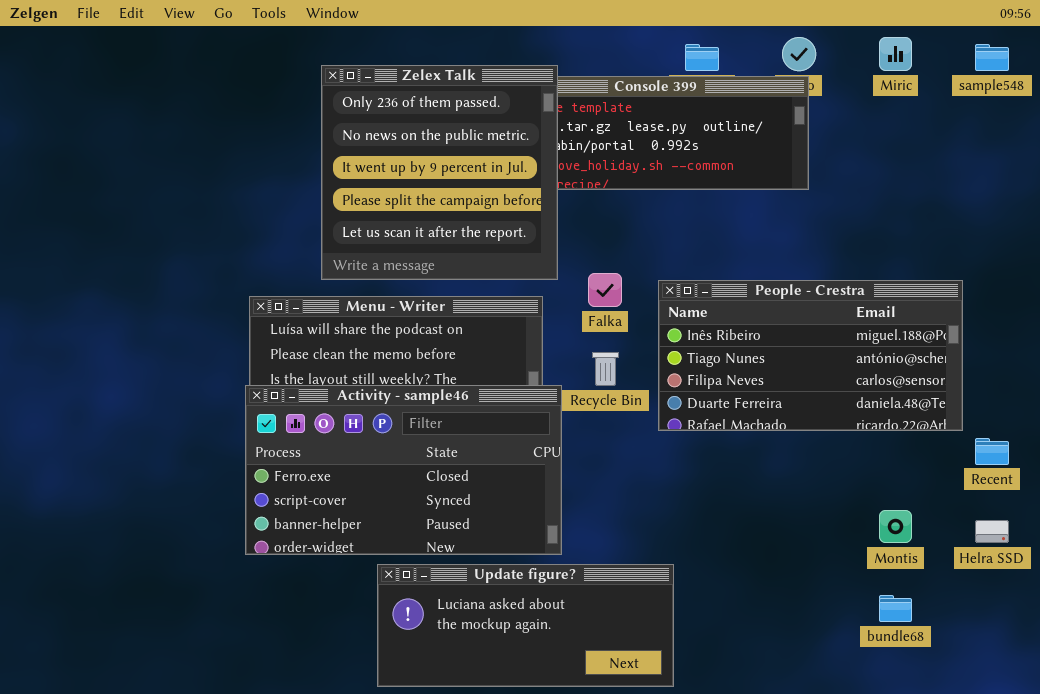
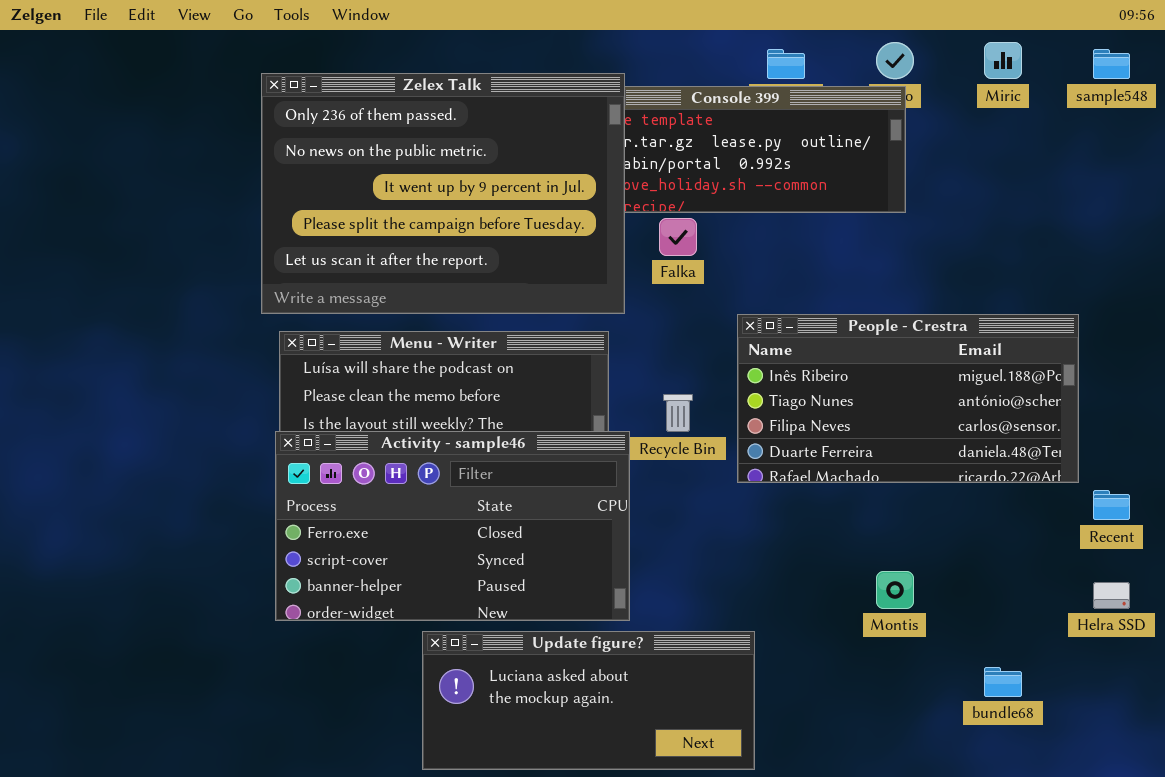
Zelex Talk: [321,65,558,280] -> [261,73,625,314], resized
Falka: [588,273,622,307] -> [659,218,697,256], moved
Montis: [879,510,912,543] -> [876,571,914,609], moved

